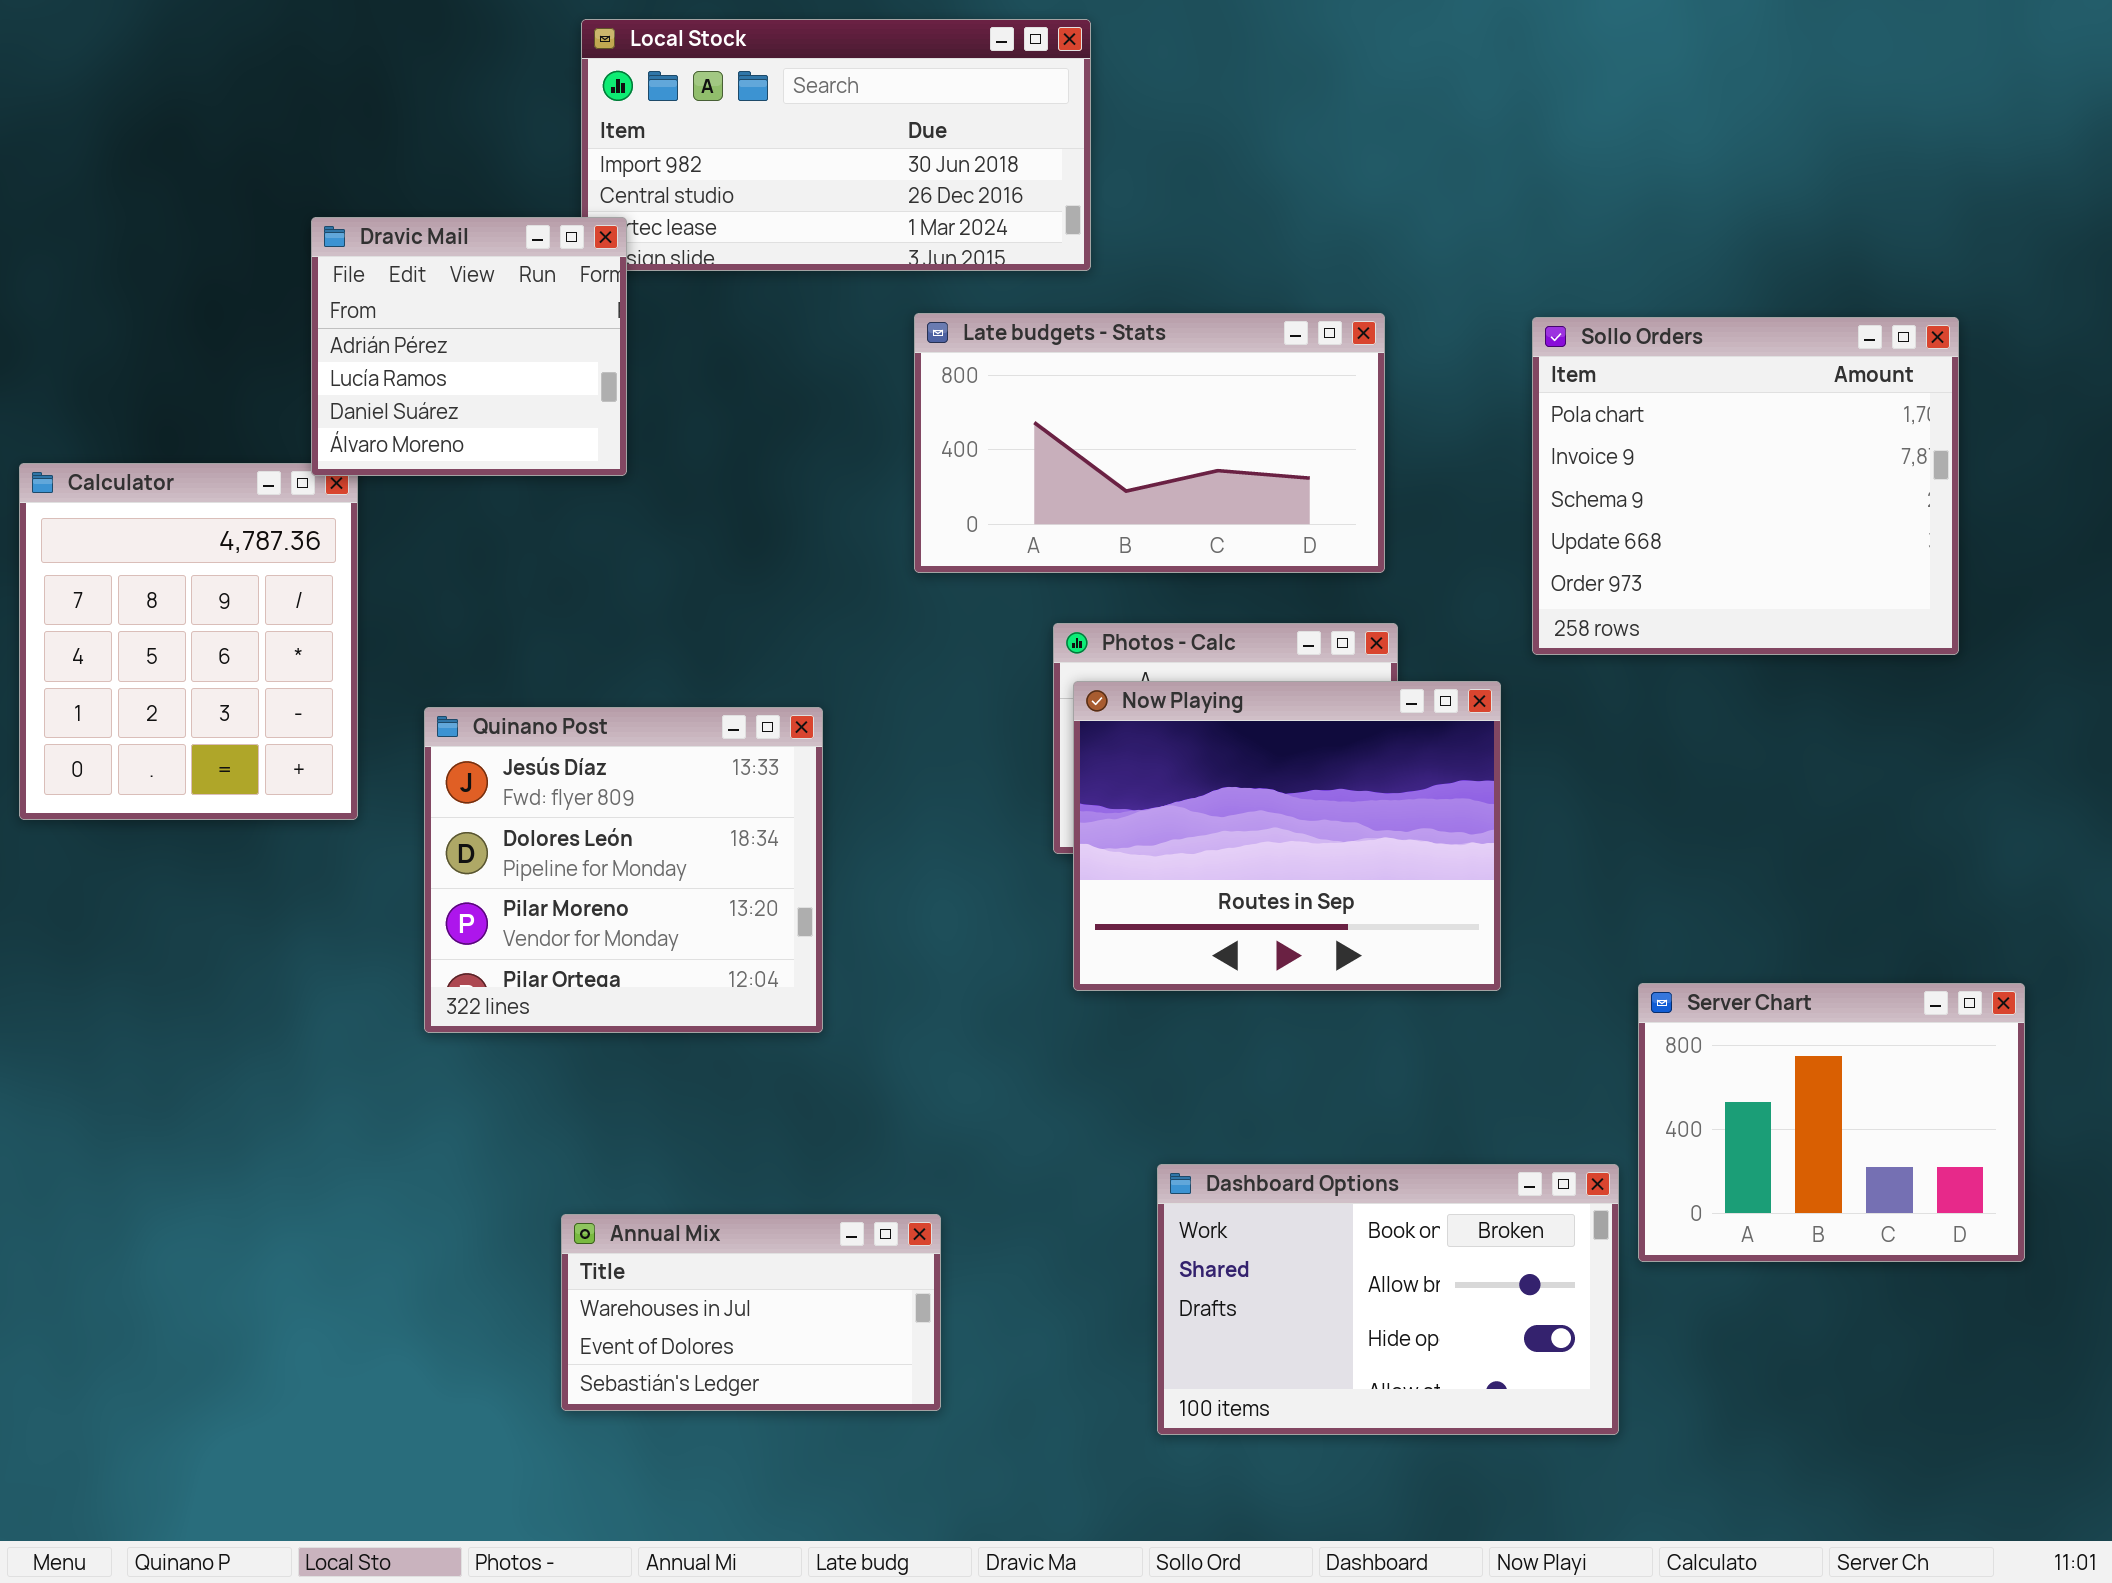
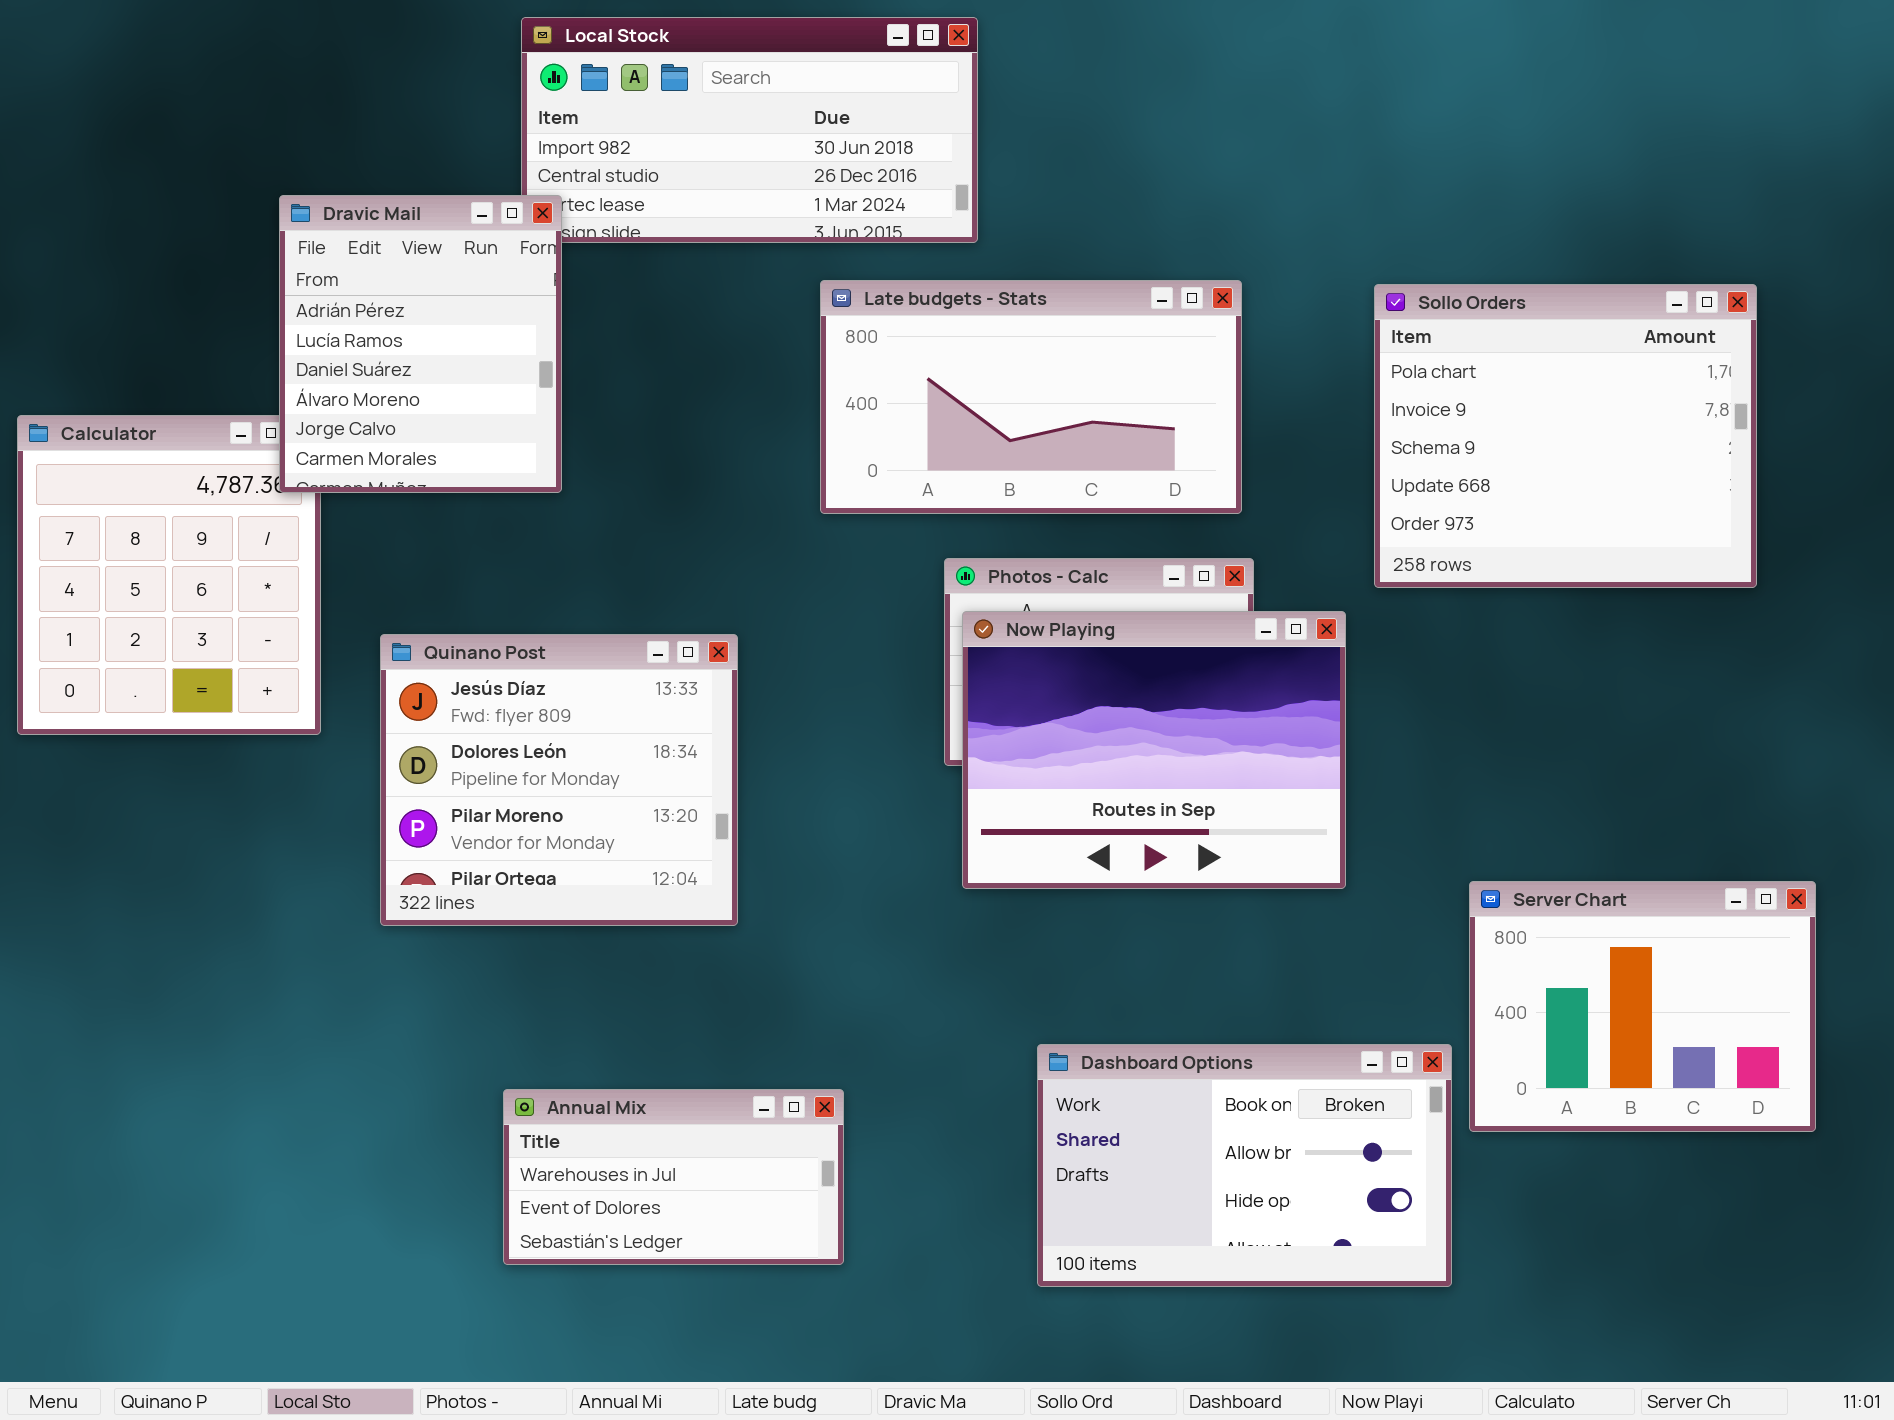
Dravic Mail: [311,217,627,476] -> [279,195,562,493], resized

